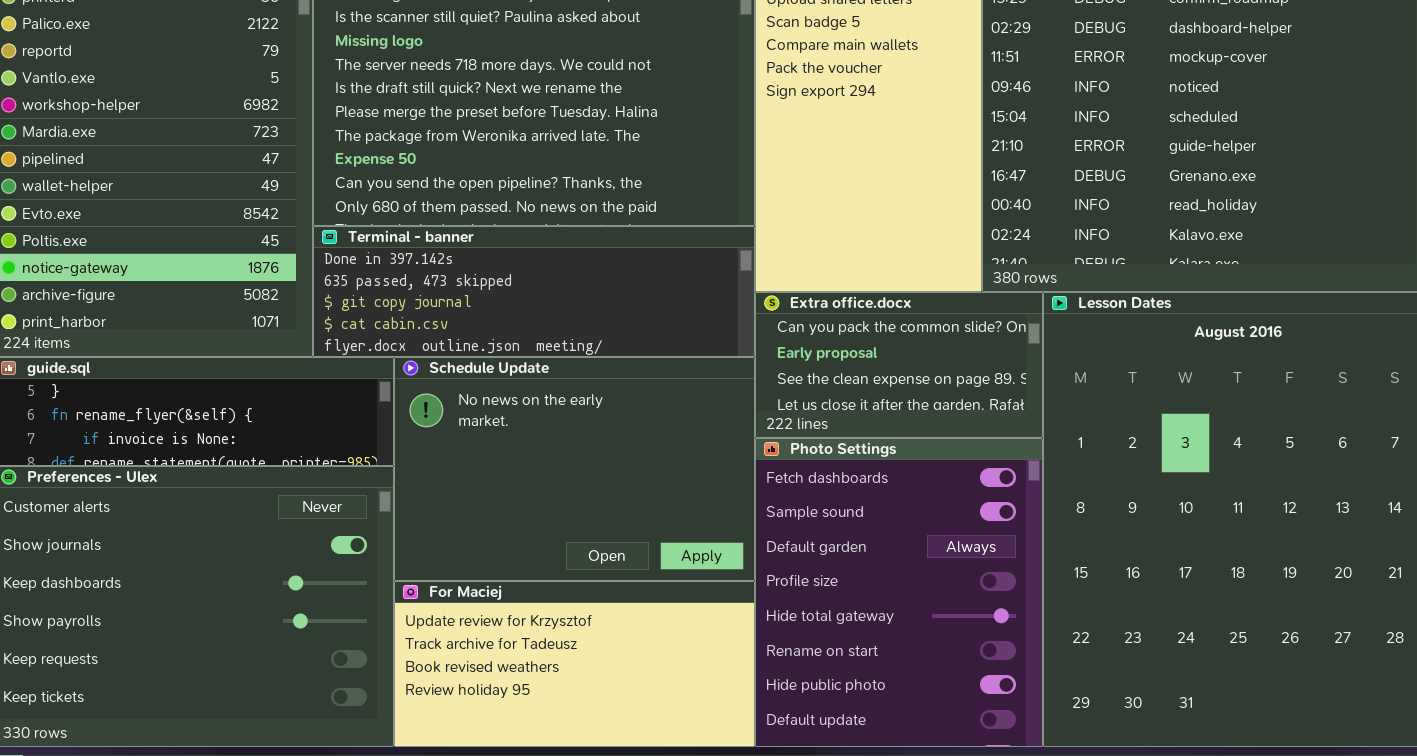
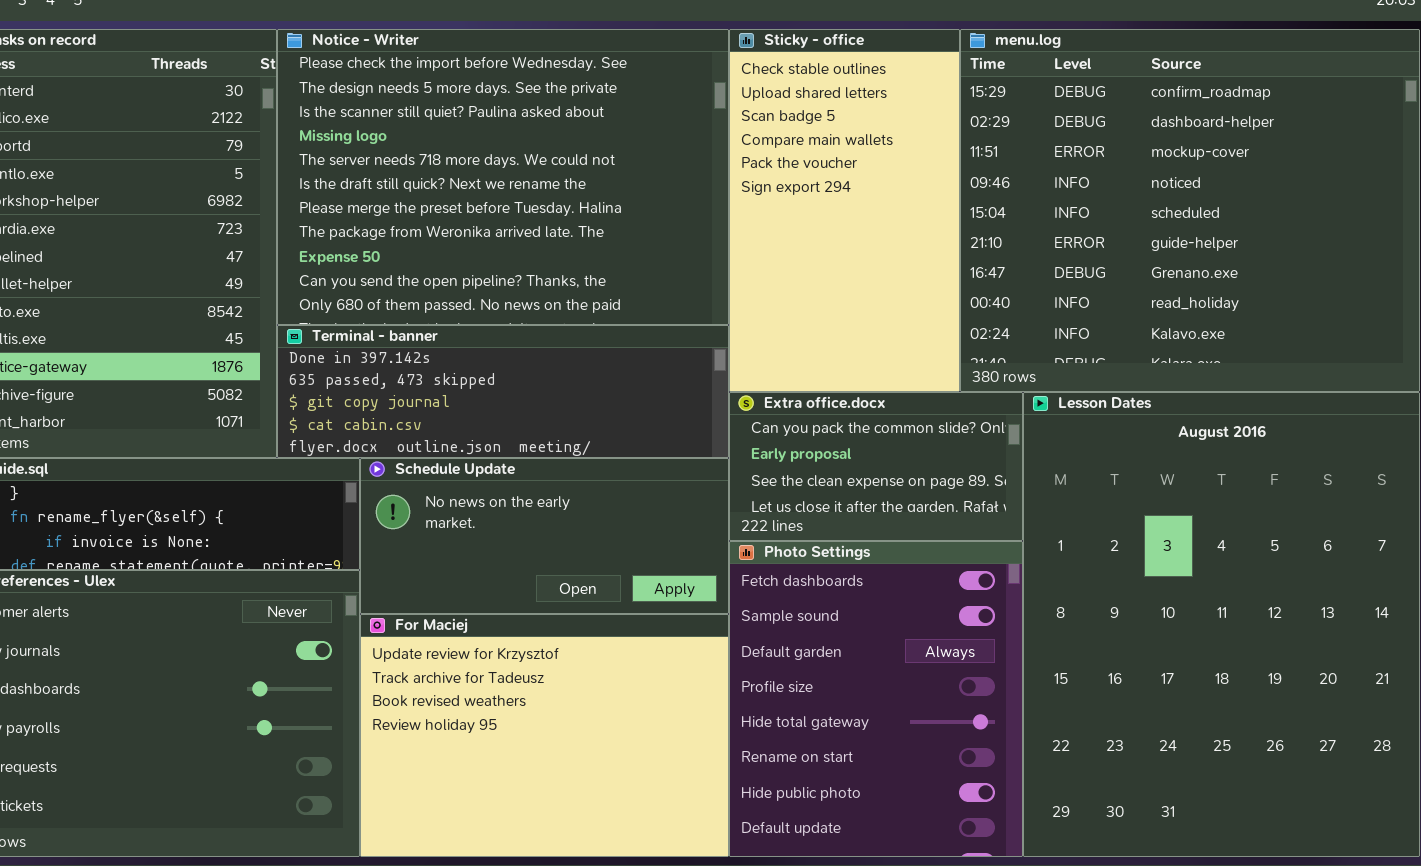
Schedule Update: [394,357,755,581] -> [360,458,729,614], resized
For Maciej: [394,581,755,747] -> [360,614,729,857], resized

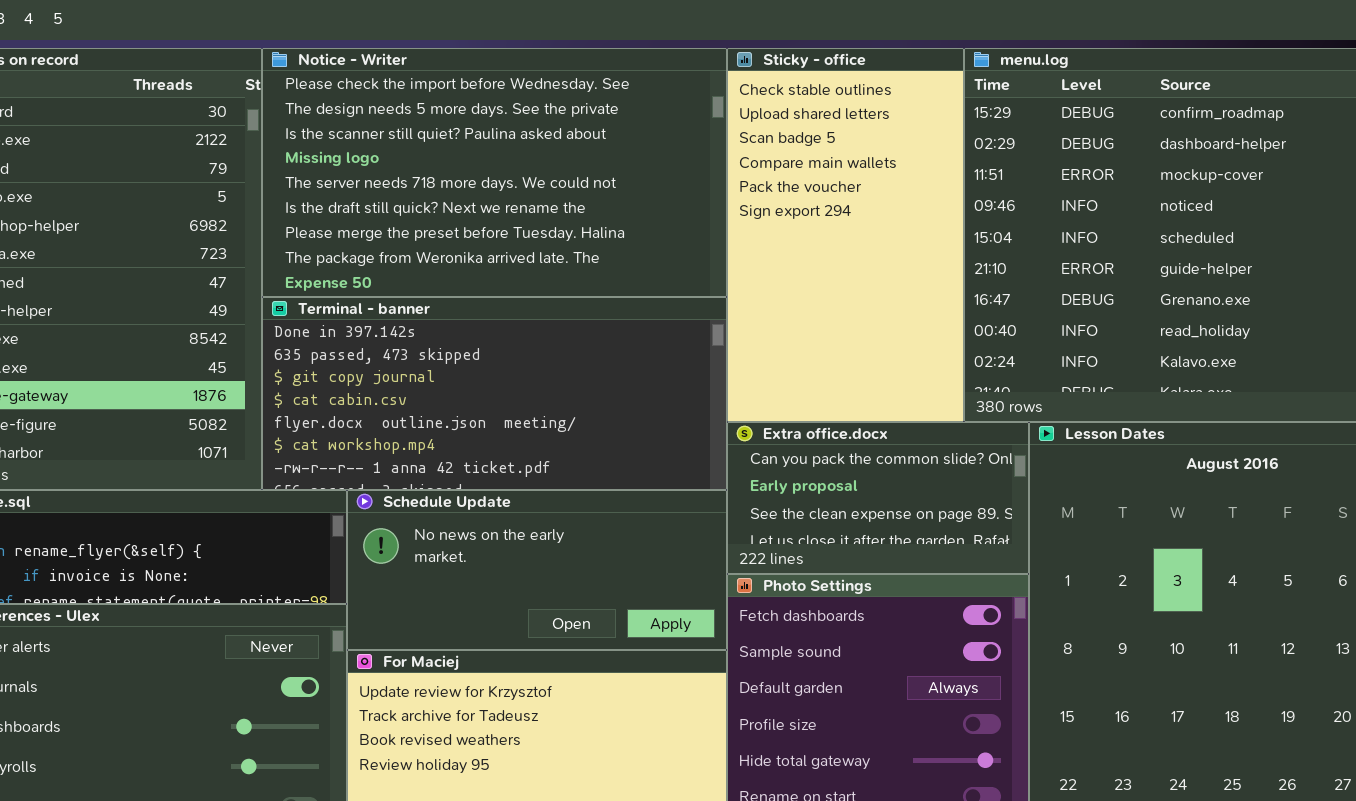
Notice - Writer: [277,29,729,325] -> [262,48,727,297], resized
Terminal - banner: [277,325,729,458] -> [262,297,727,490], resized

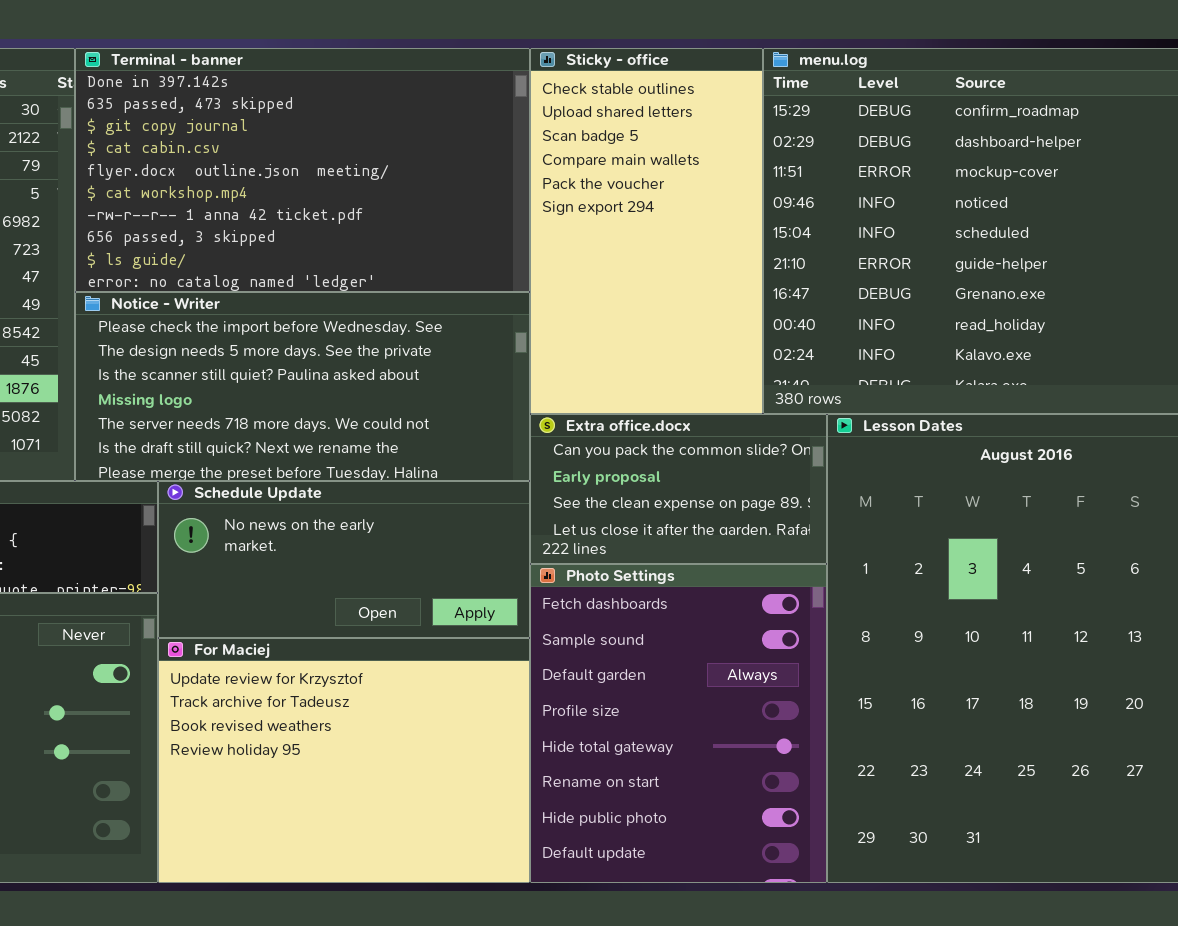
Notice - Writer: [262,48,727,297] -> [75,292,530,481], moved, resized
Terminal - banner: [262,297,727,490] -> [75,48,530,292], moved, resized

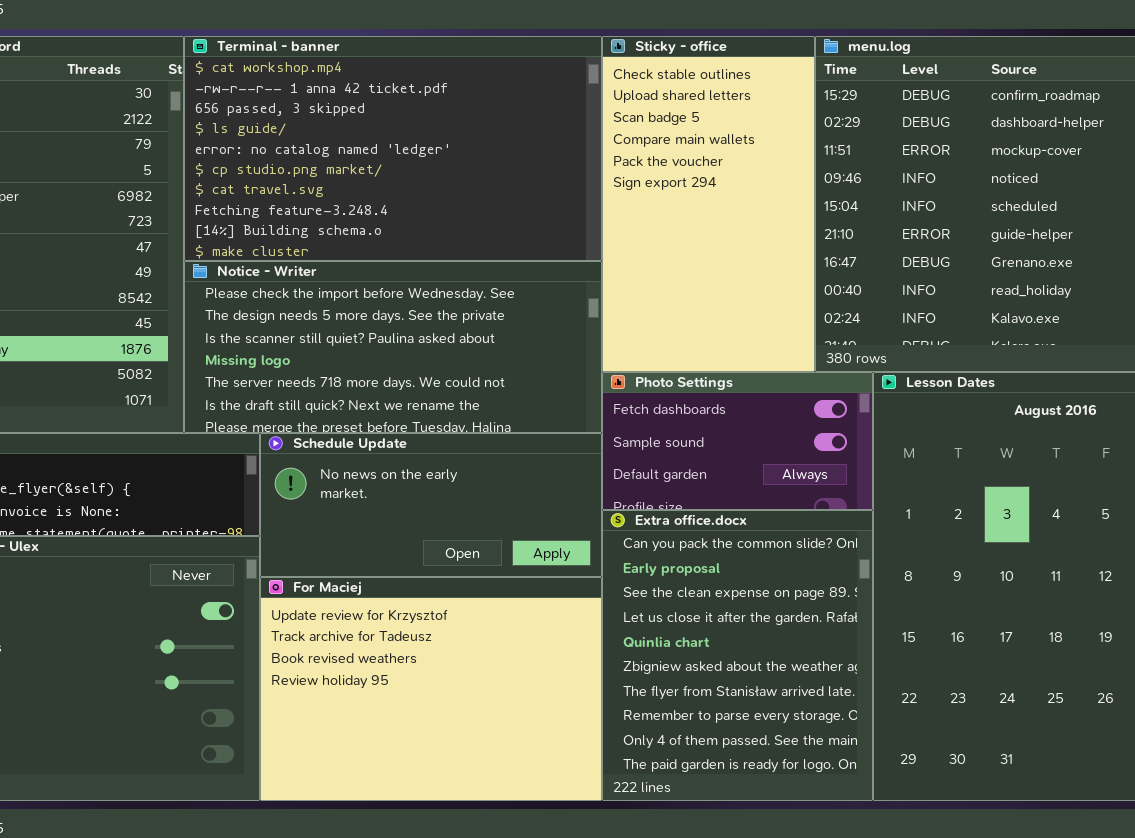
Terminal - banner: [75,48,530,292] -> [184,36,602,261], scrolled down 5 rows
Extra office.docx: [530,414,827,564] -> [602,510,873,801], moved, resized
Photo Settings: [530,564,827,883] -> [602,372,873,510], moved, resized

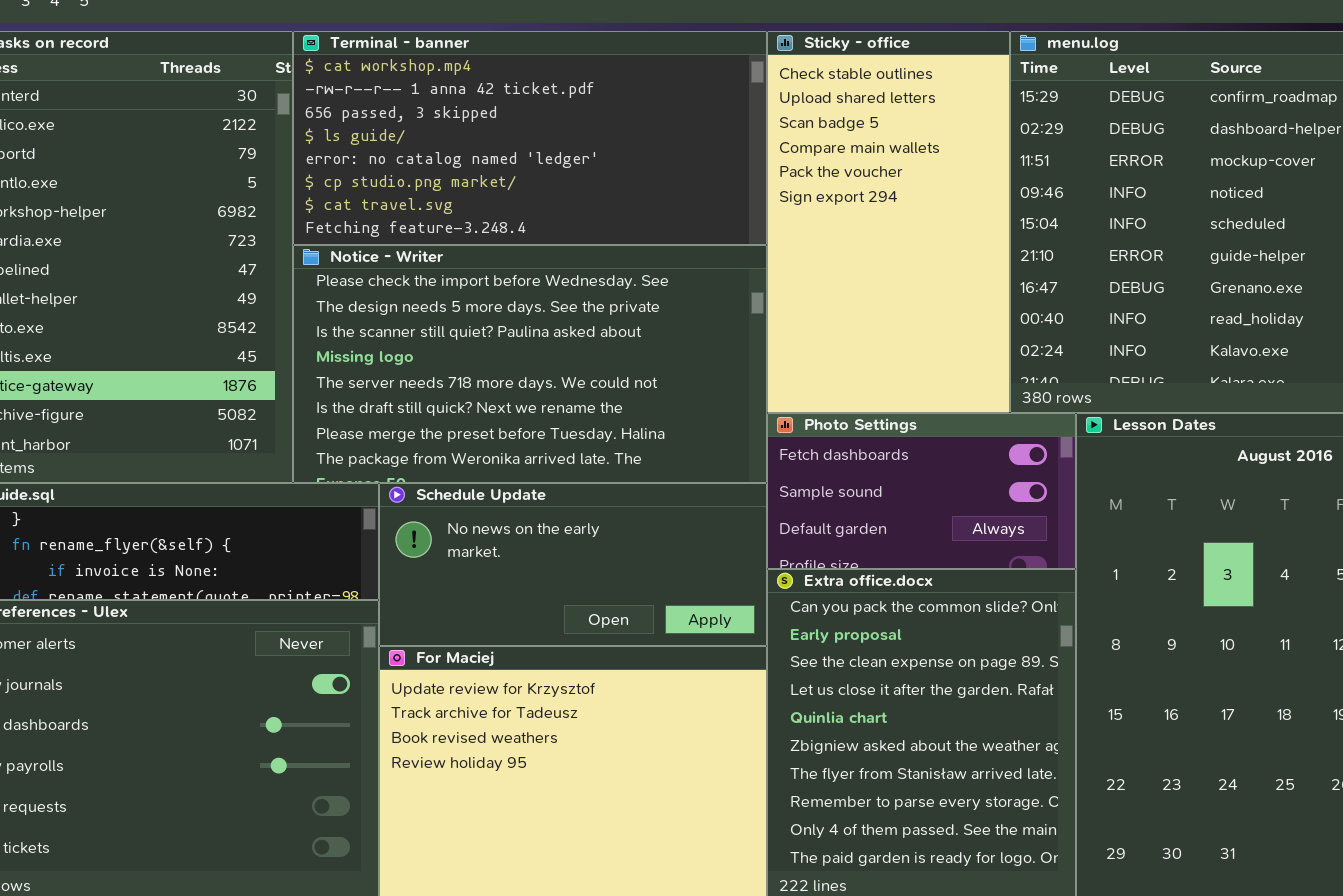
Terminal - banner: [184,36,602,261] -> [293,31,767,245], resized
Notice - Writer: [184,261,602,433] -> [293,245,767,483], resized

